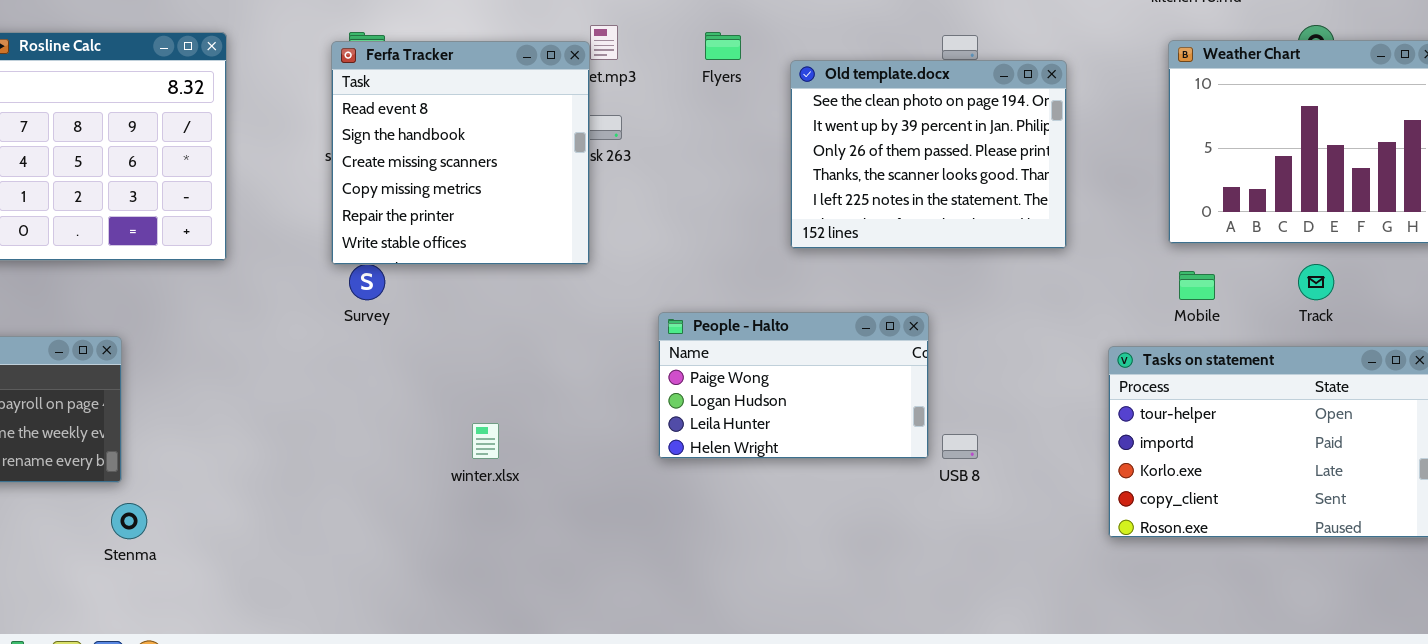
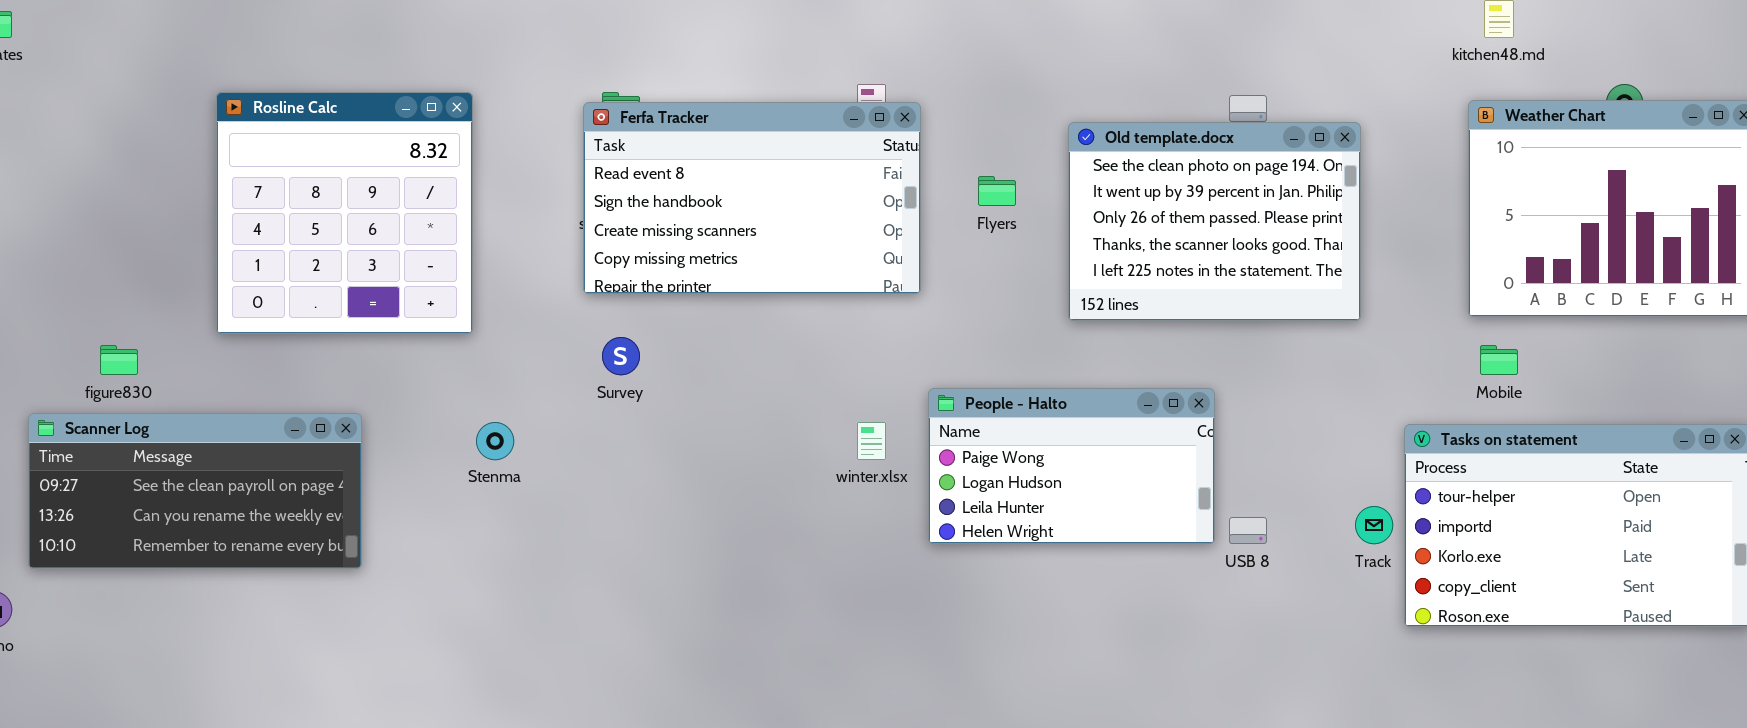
Flyers: [705,32,741,60] -> [978,176,1016,206], moved
Ferfa Tracker: [331,41,590,265] -> [583,102,921,294], resized
Track: [1298,264,1334,300] -> [1355,506,1393,544], moved
winter.xlsx: [472,423,499,459] -> [857,422,886,460], moved
Stenma: [111,503,147,539] -> [476,422,514,460], moved

